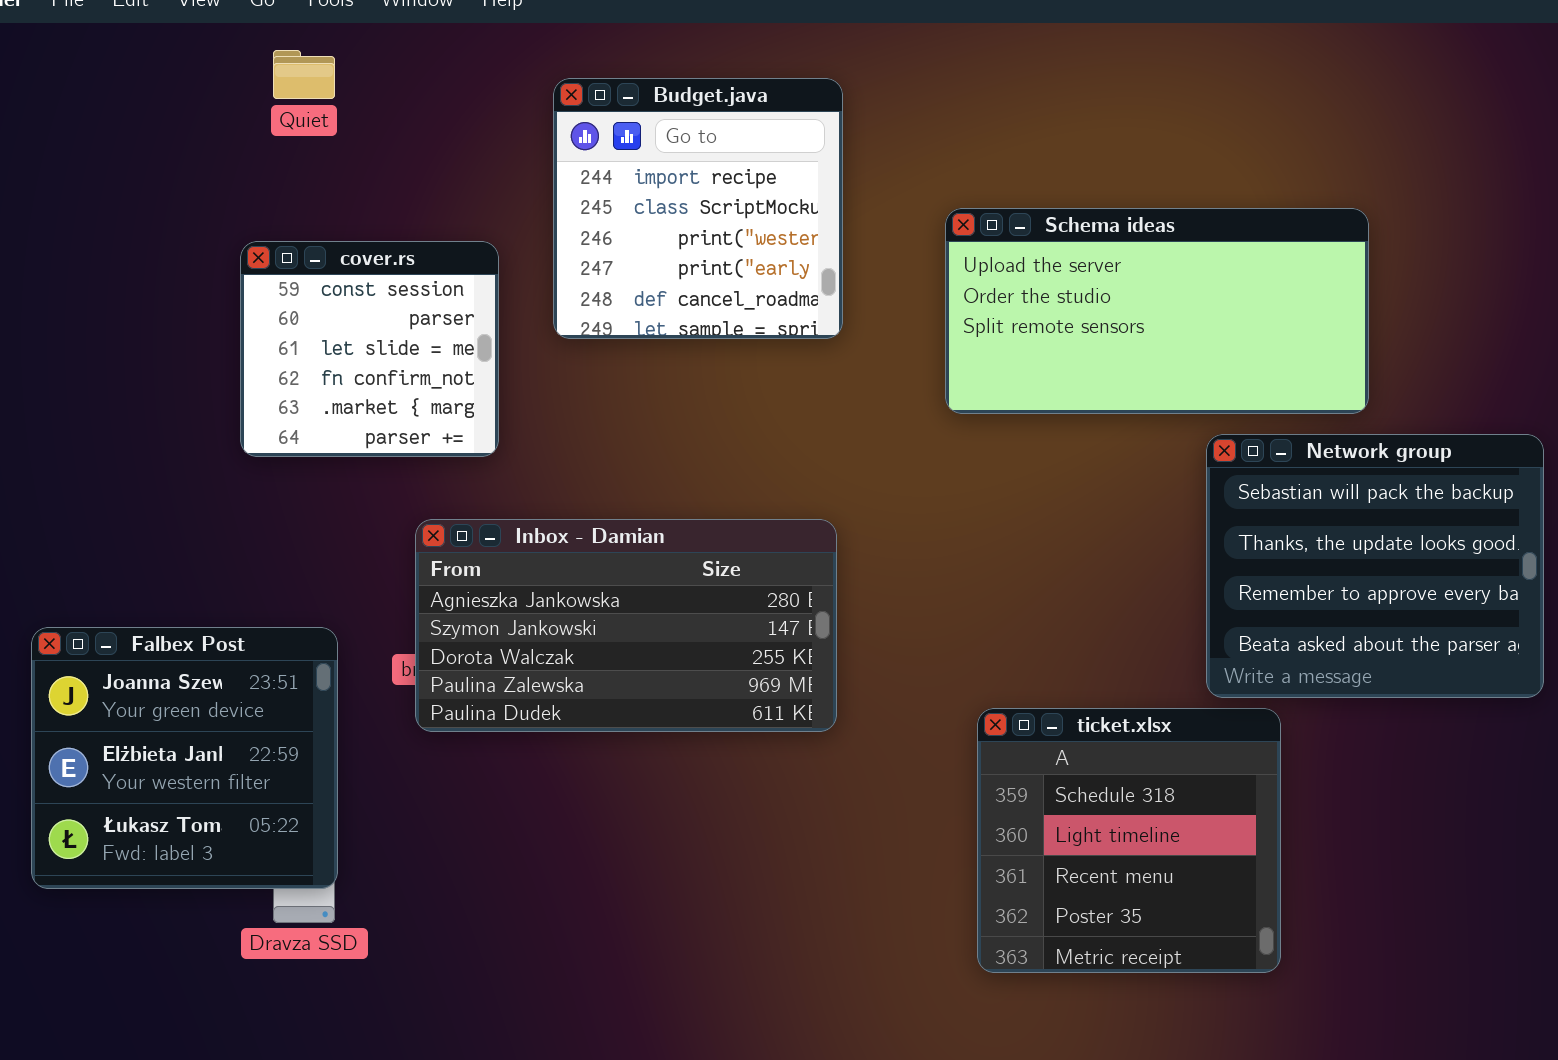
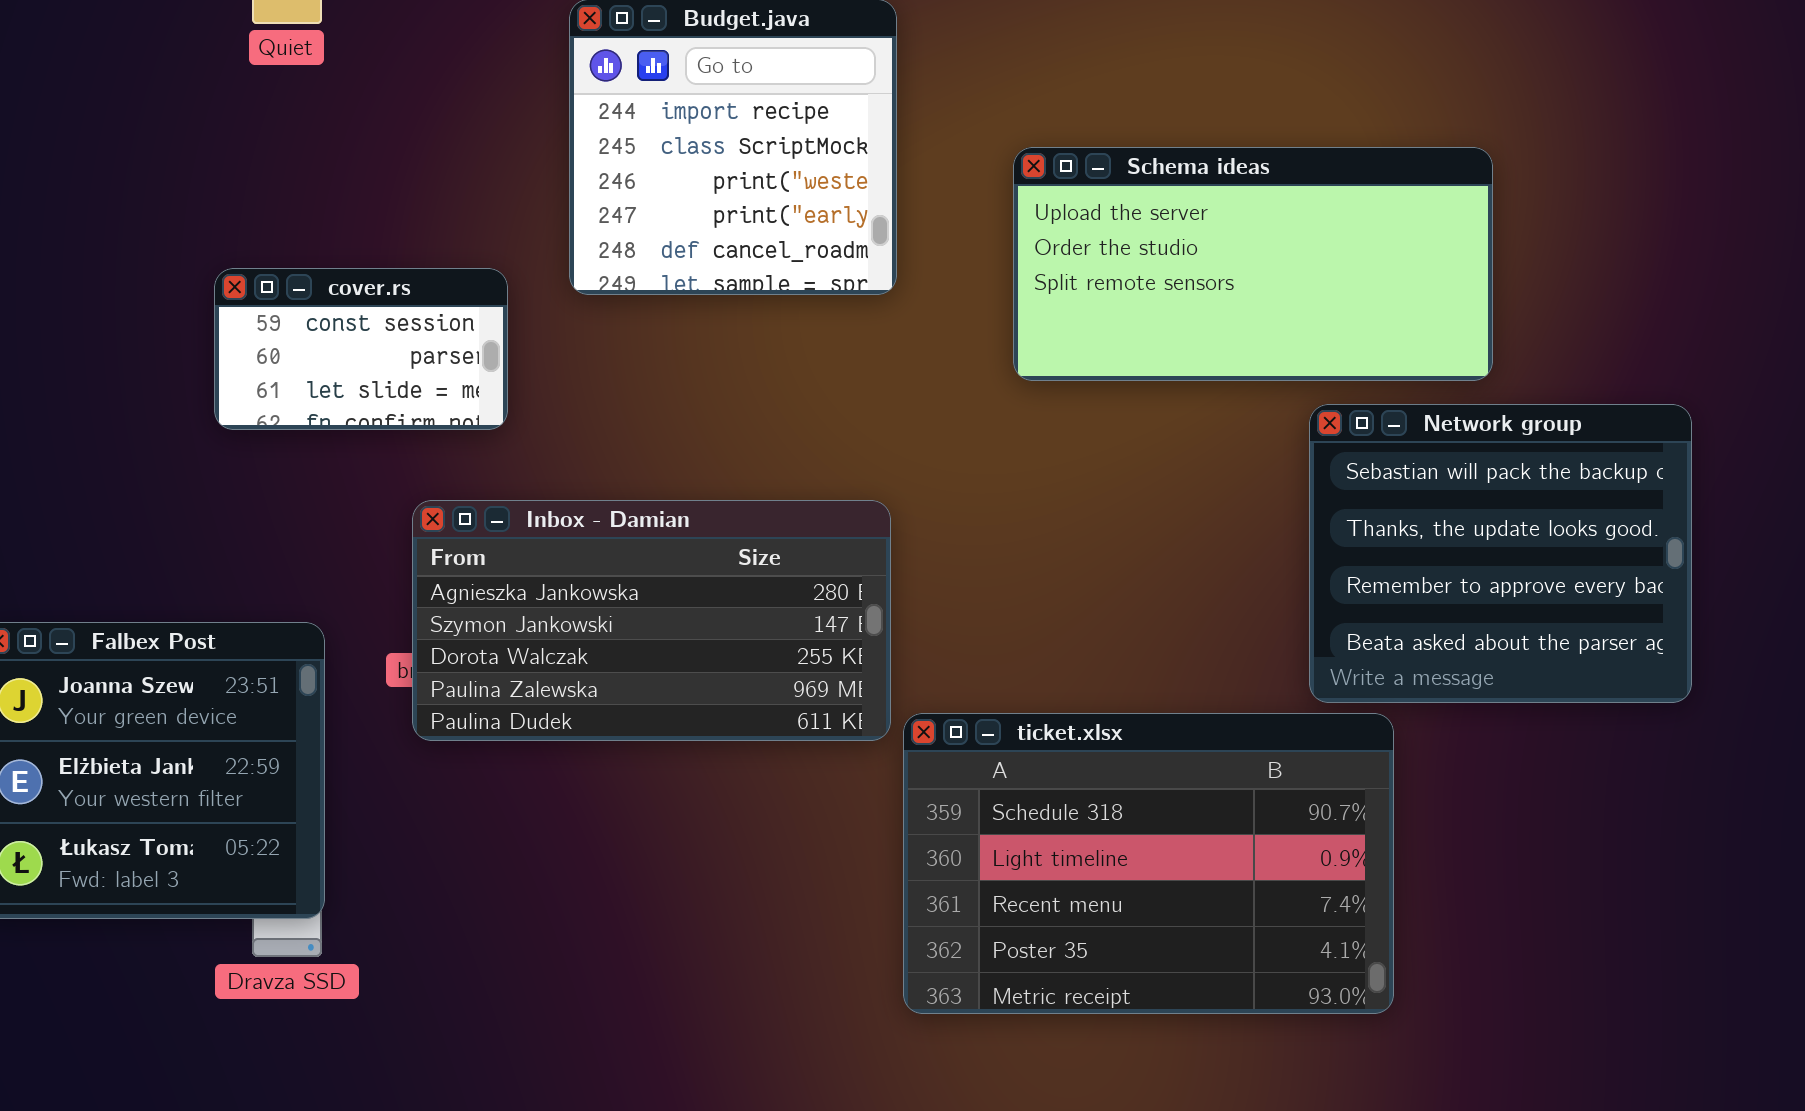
cover.rs: [240,241,499,457] -> [214,268,508,430], resized
ticket.xlsx: [977,708,1281,973] -> [903,713,1394,1014], resized

